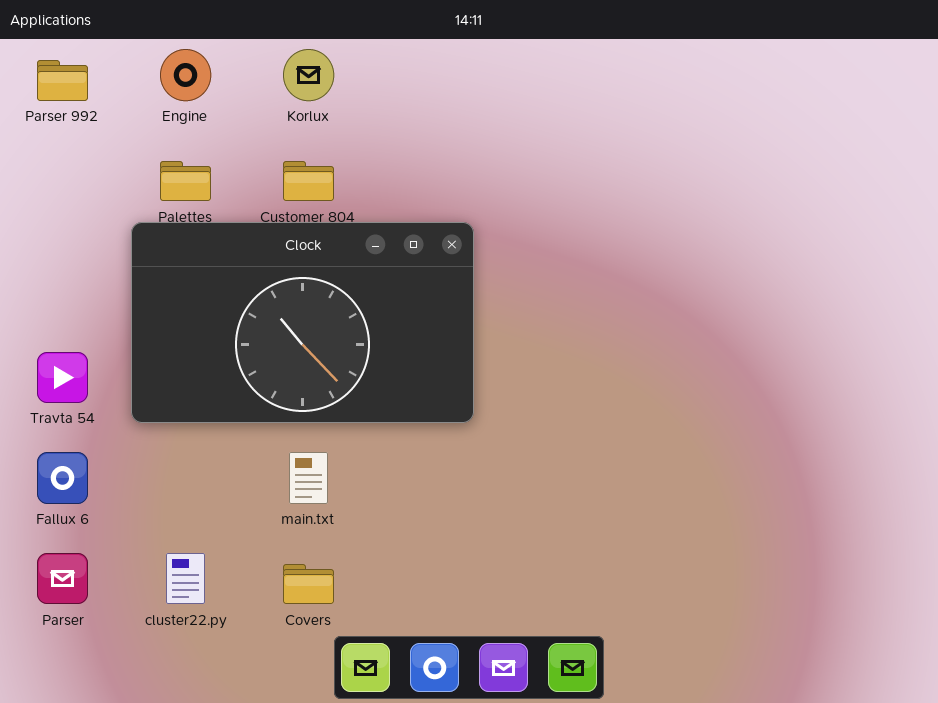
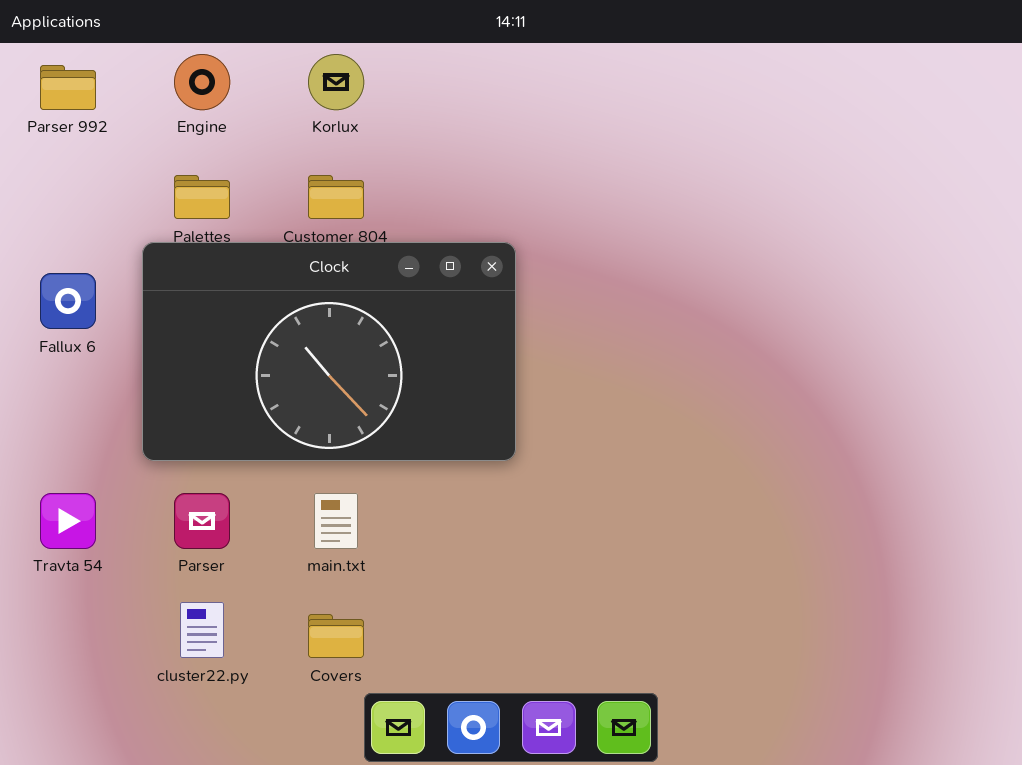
Travta 54: [37,352,88,403] -> [40,493,96,549], moved
Fallux 6: [37,452,88,504] -> [40,273,96,329], moved
Parser: [37,553,88,604] -> [174,493,230,549], moved

